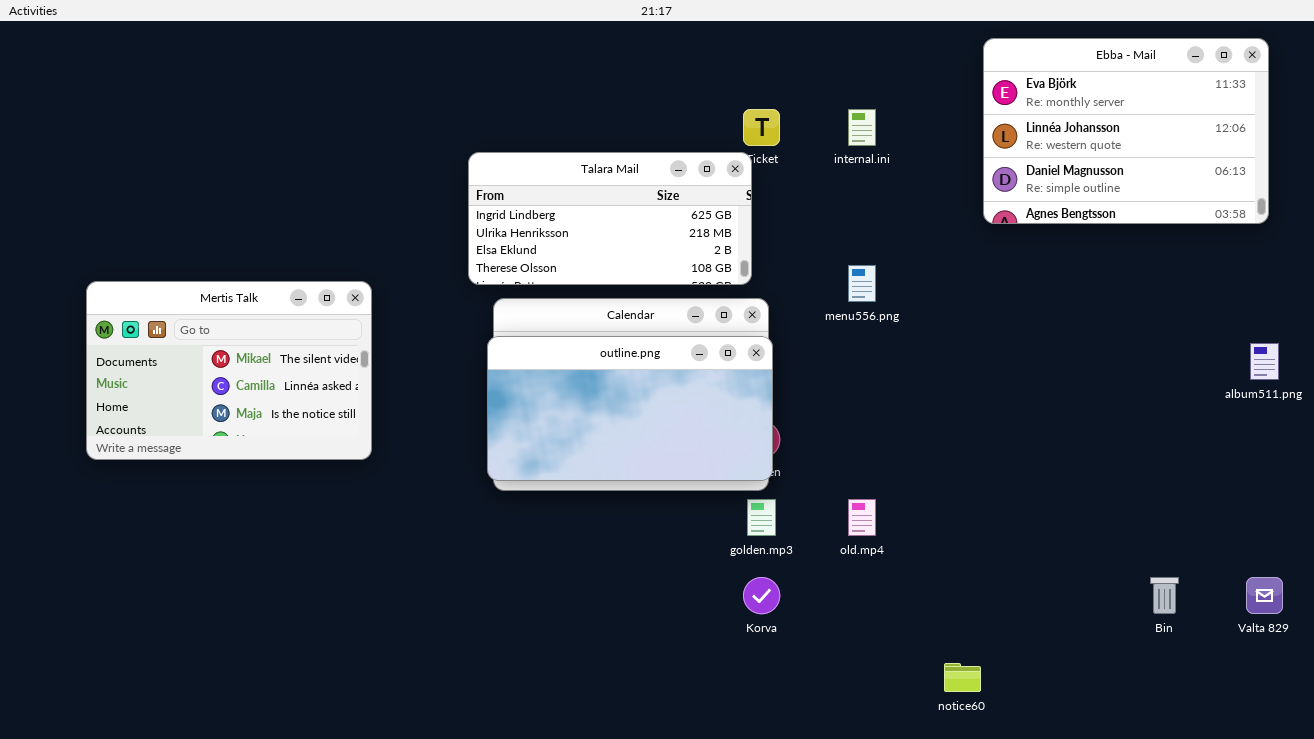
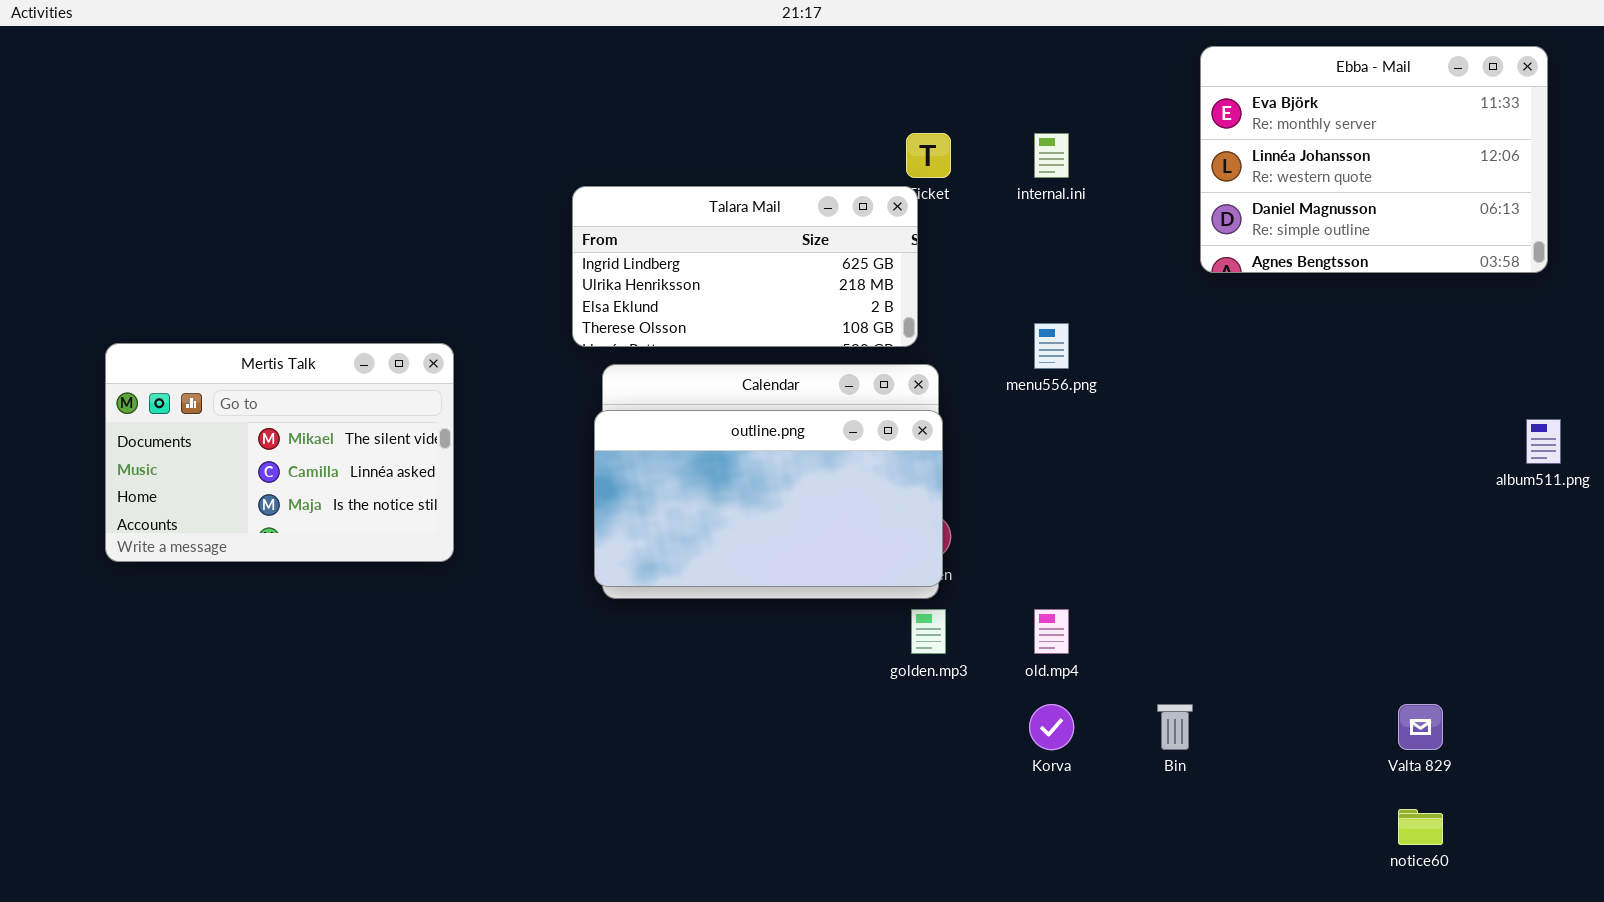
Korva: [743,577,780,614] -> [1029,704,1074,750], moved
Bin: [1150,577,1179,614] -> [1157,704,1193,750], moved
Valta 829: [1246,577,1283,614] -> [1398,704,1443,750], moved
notice60: [944,663,981,692] -> [1398,809,1443,845], moved

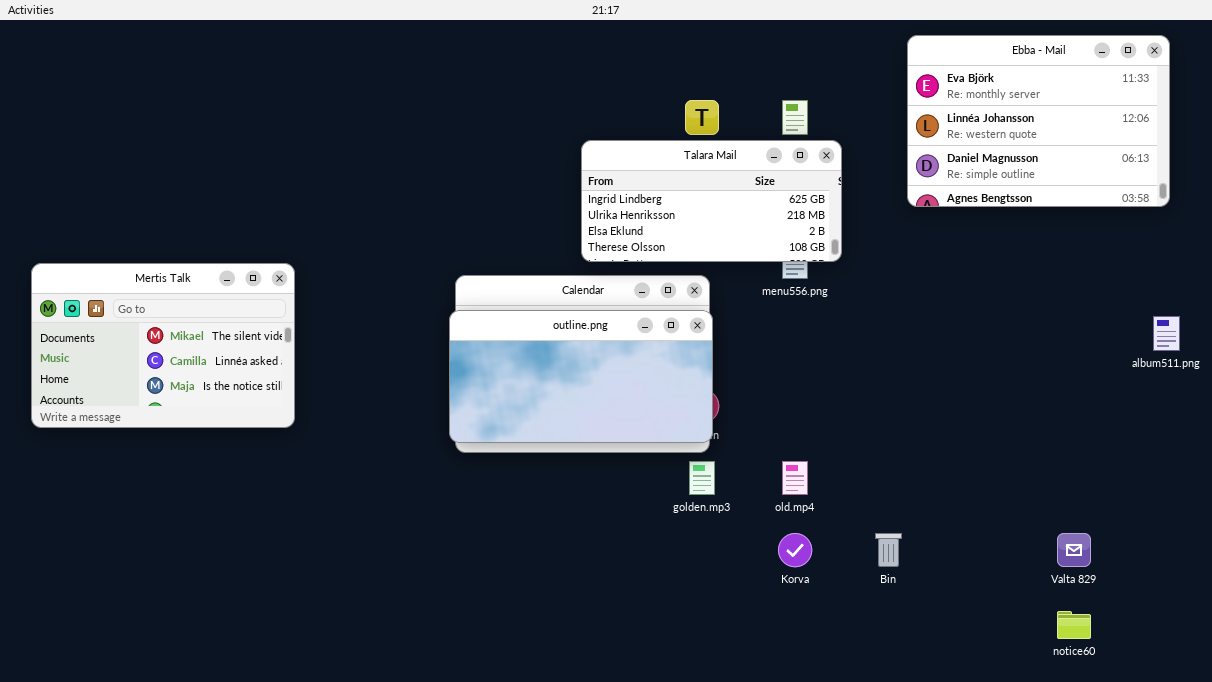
Talara Mail: [572,186,918,347] -> [581,140,842,262], moved
Mertis Talk: [105,343,454,562] -> [31,263,295,428], moved

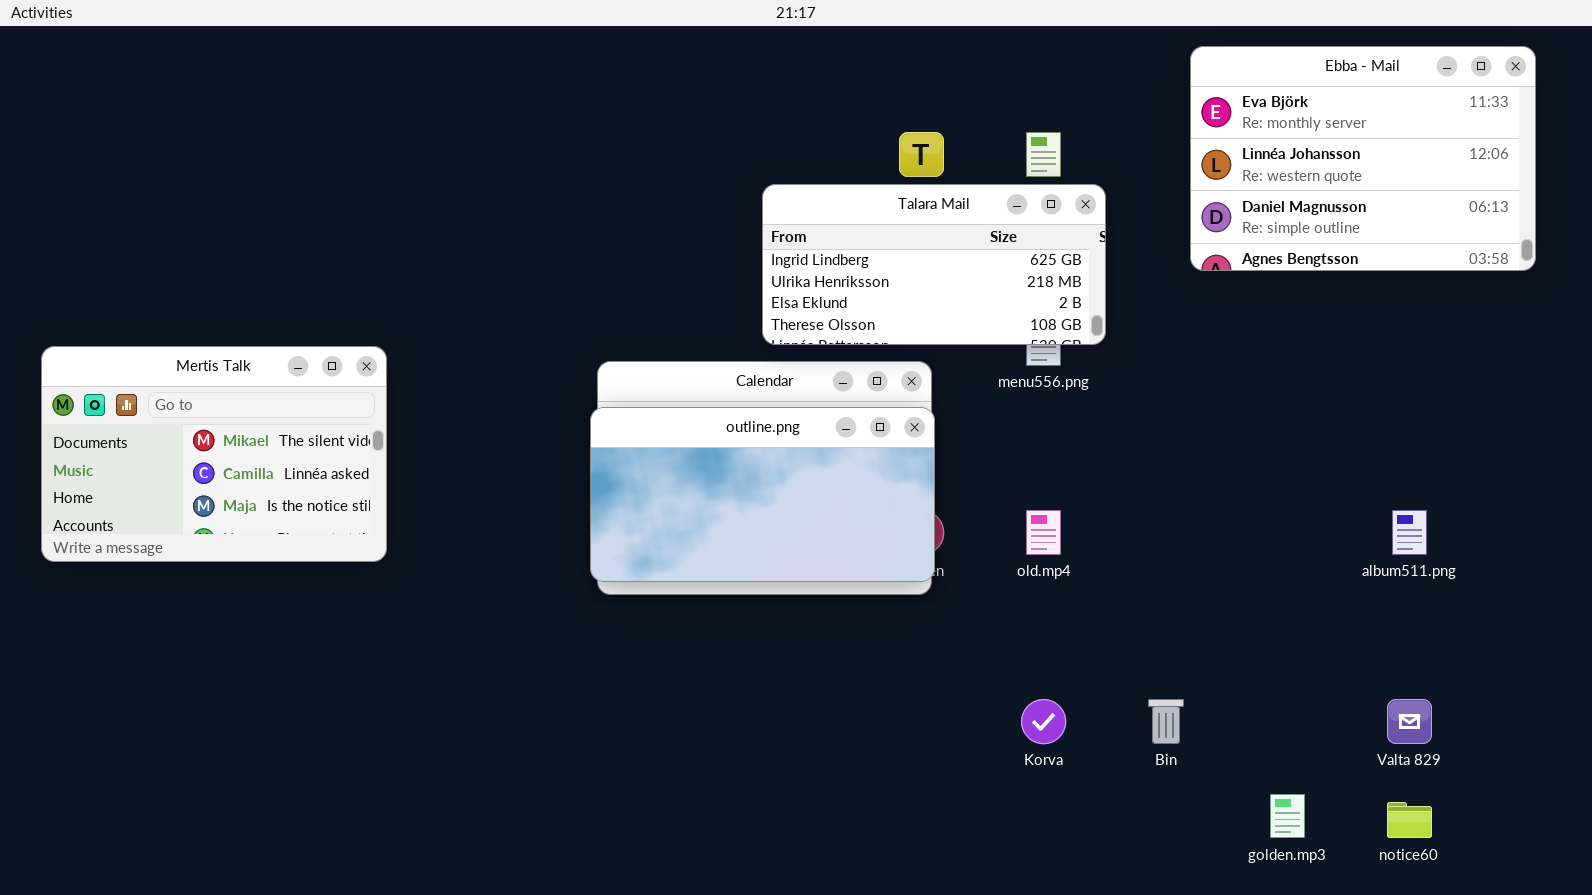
album511.png: [1153,316,1180,351] -> [1392,510,1427,555], moved
golden.mp3: [689,461,715,495] -> [1270,794,1305,838], moved
old.mp4: [782,461,808,495] -> [1026,510,1061,555], moved

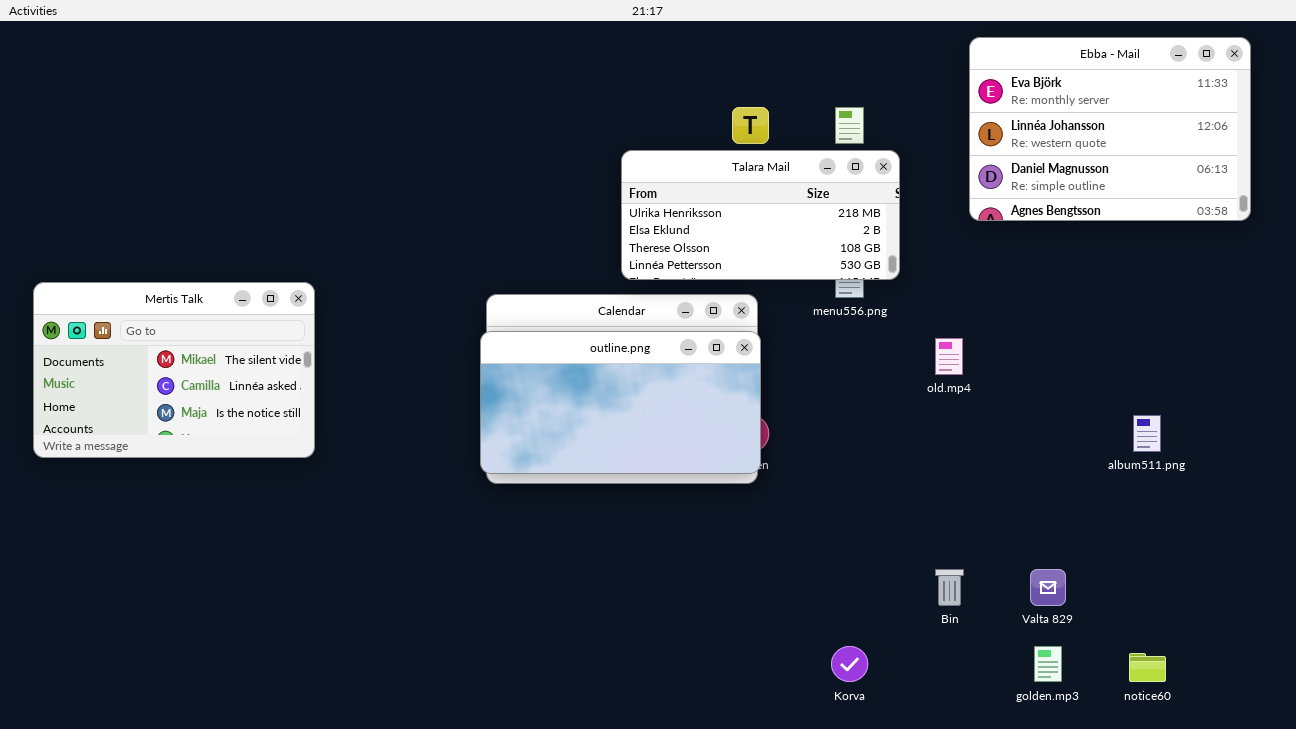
Talara Mail: [762,184,1106,345] -> [621,150,900,280], scrolled down 1 row
old.mp4: [1026,510,1061,555] -> [935,338,963,375], moved
Korva: [1021,699,1066,744] -> [831,646,868,682], moved
Valta 829: [1387,699,1432,744] -> [1030,569,1066,606], moved

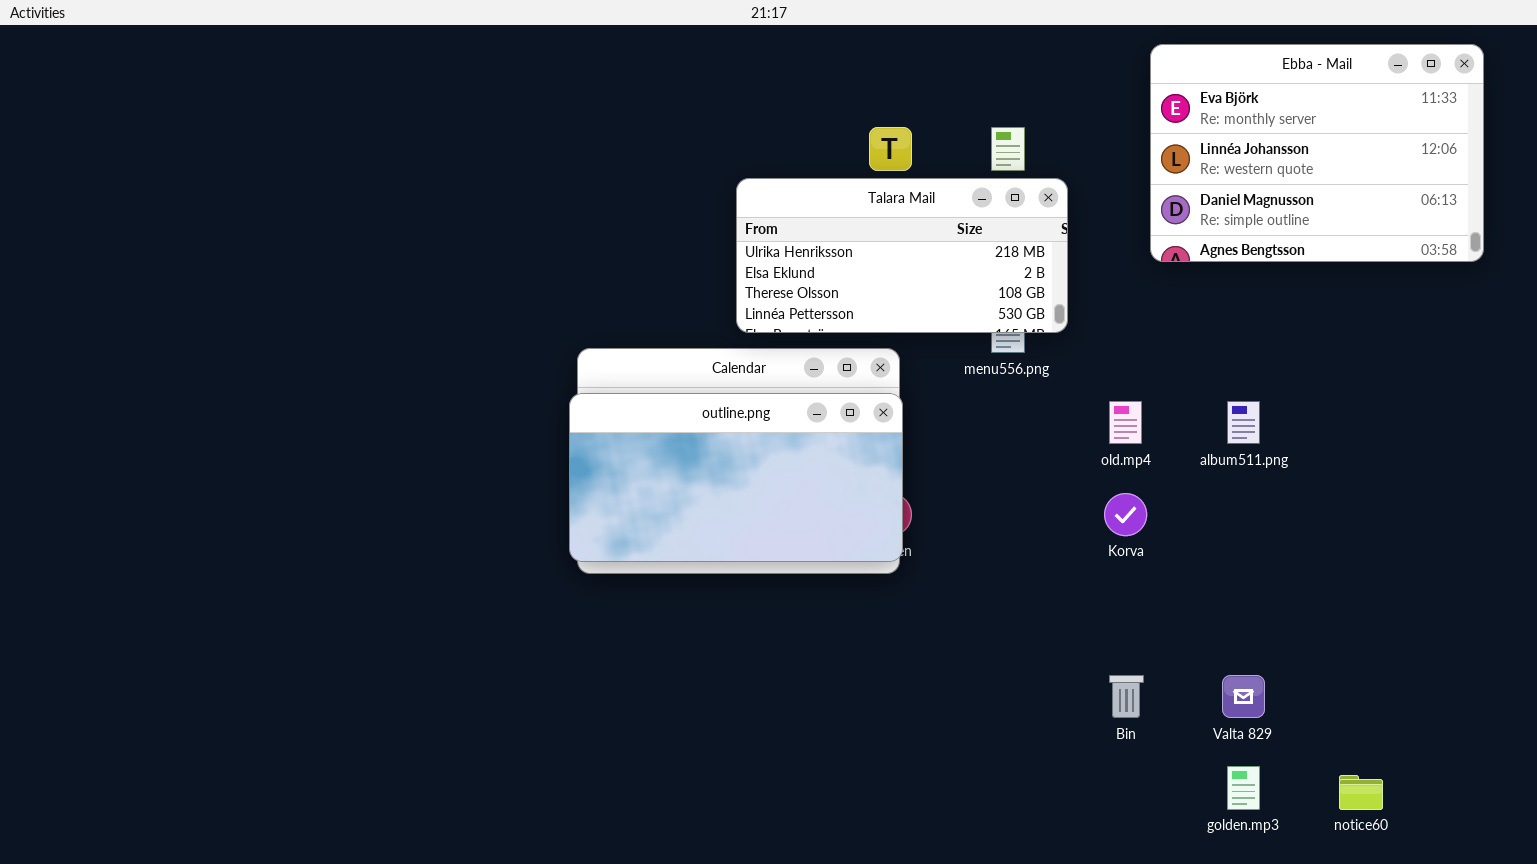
Mertis Talk: [33,282,315,458] -> none, closed
album511.png: [1133,415,1161,452] -> [1227,401,1260,444], moved
Korva: [831,646,868,682] -> [1104,493,1147,536], moved

